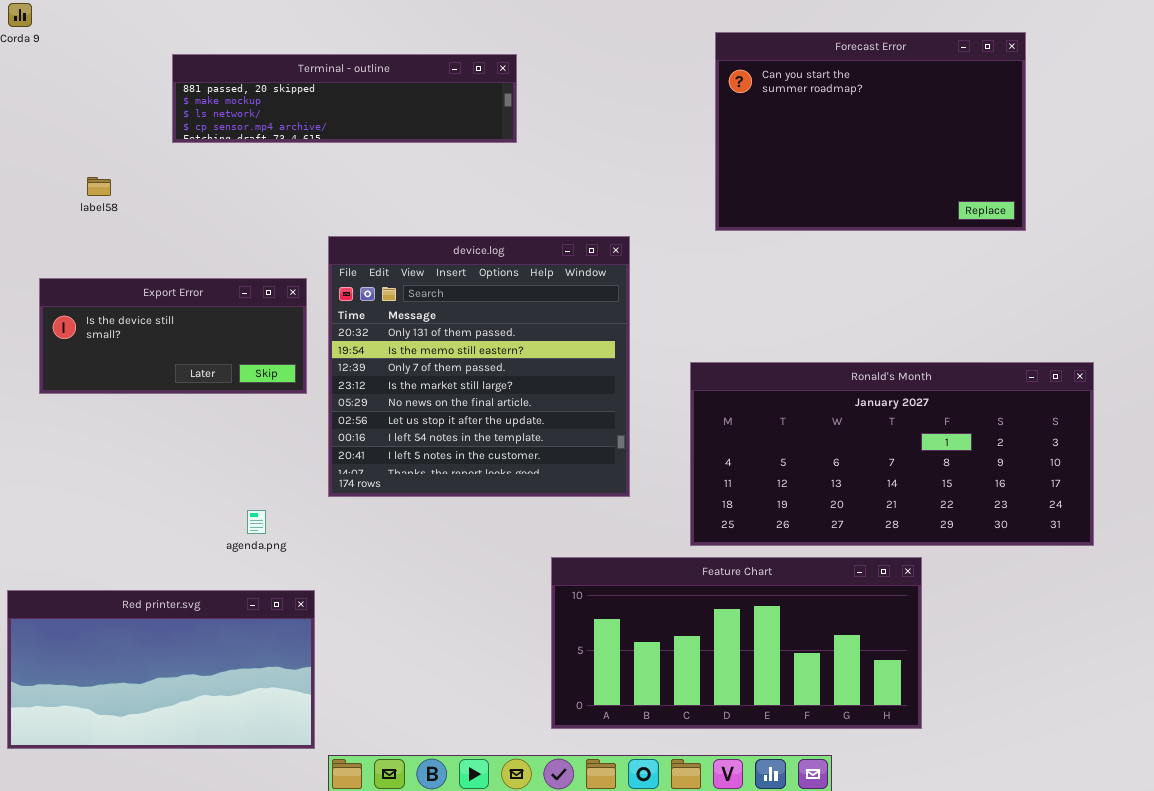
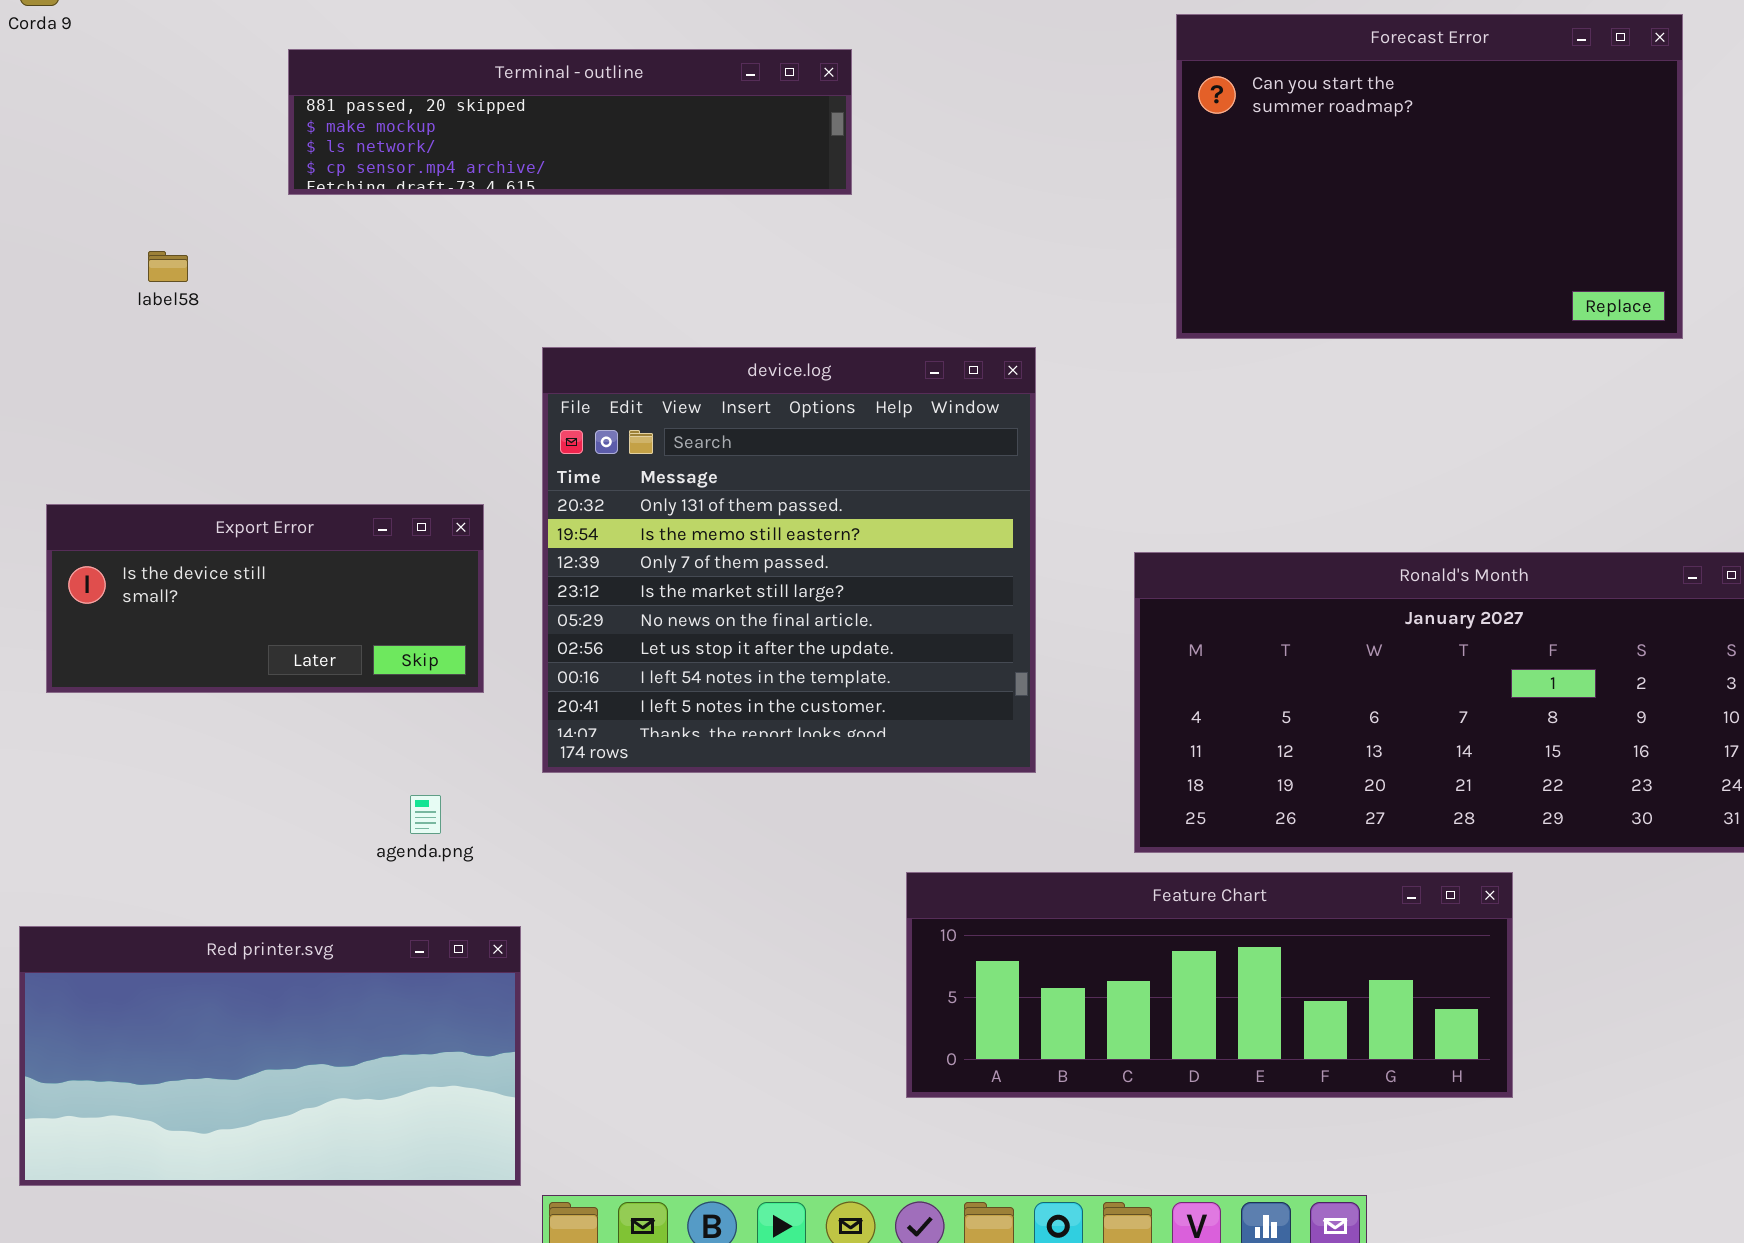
Export Error: [39,278,307,394] -> [46,504,484,693], moved
Feature Chart: [551,557,922,729] -> [906,872,1513,1098], resized

